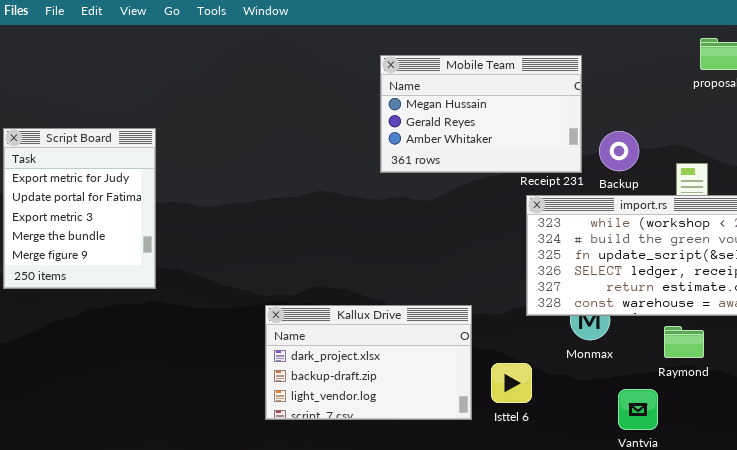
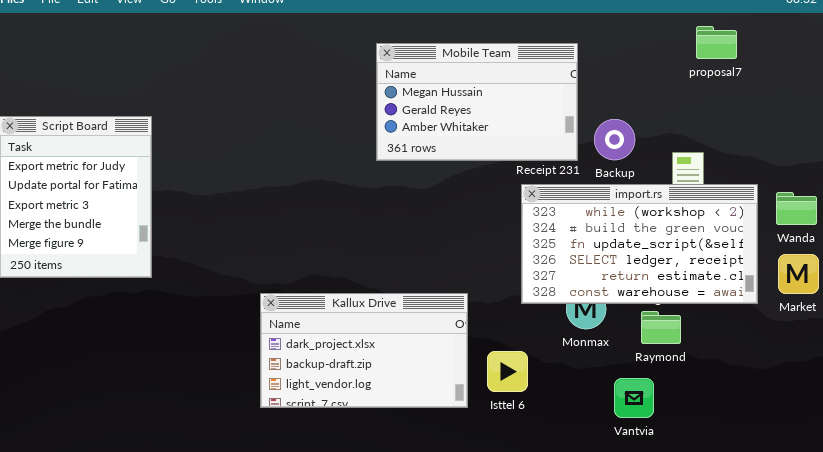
Raymond: [664,326,704,358] -> [641,311,681,344], moved

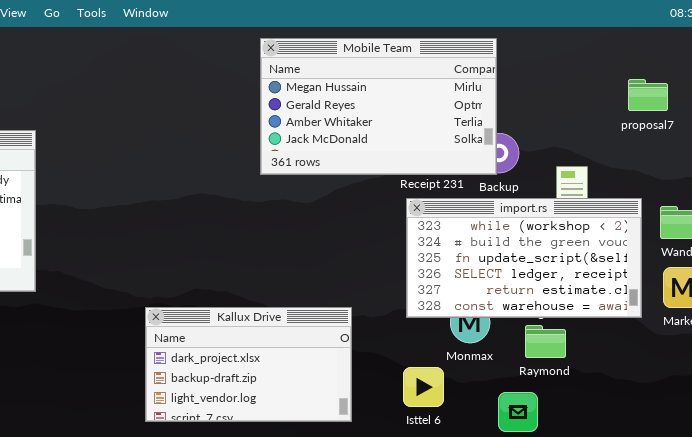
proposal7: [696,26,737,59] -> [628,79,668,111], moved
Mobile Team: [376,43,578,161] -> [260,38,497,175], resized
Isttel 6: [487,351,528,392] -> [403,367,444,407], moved

